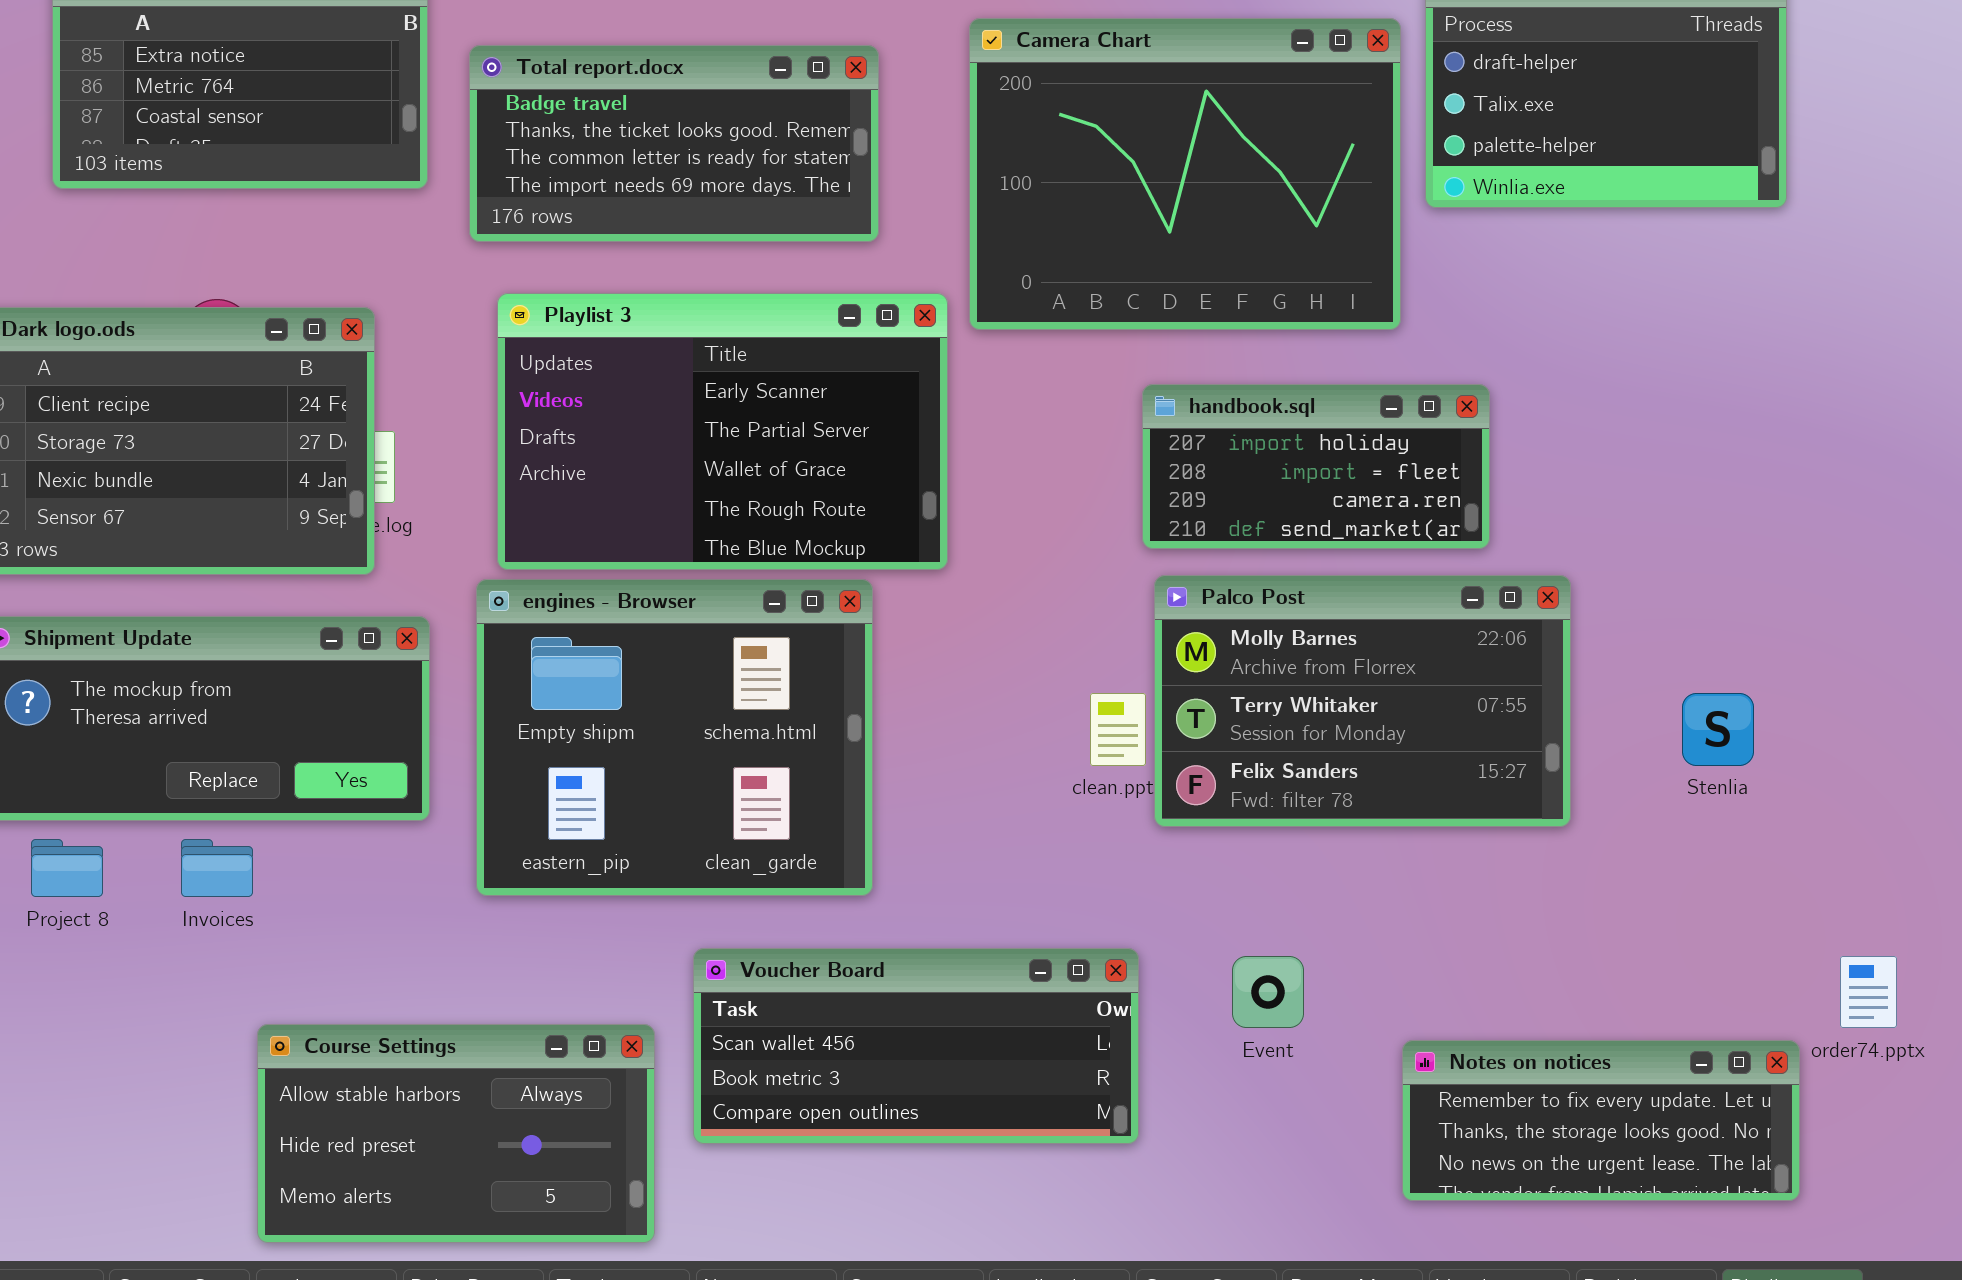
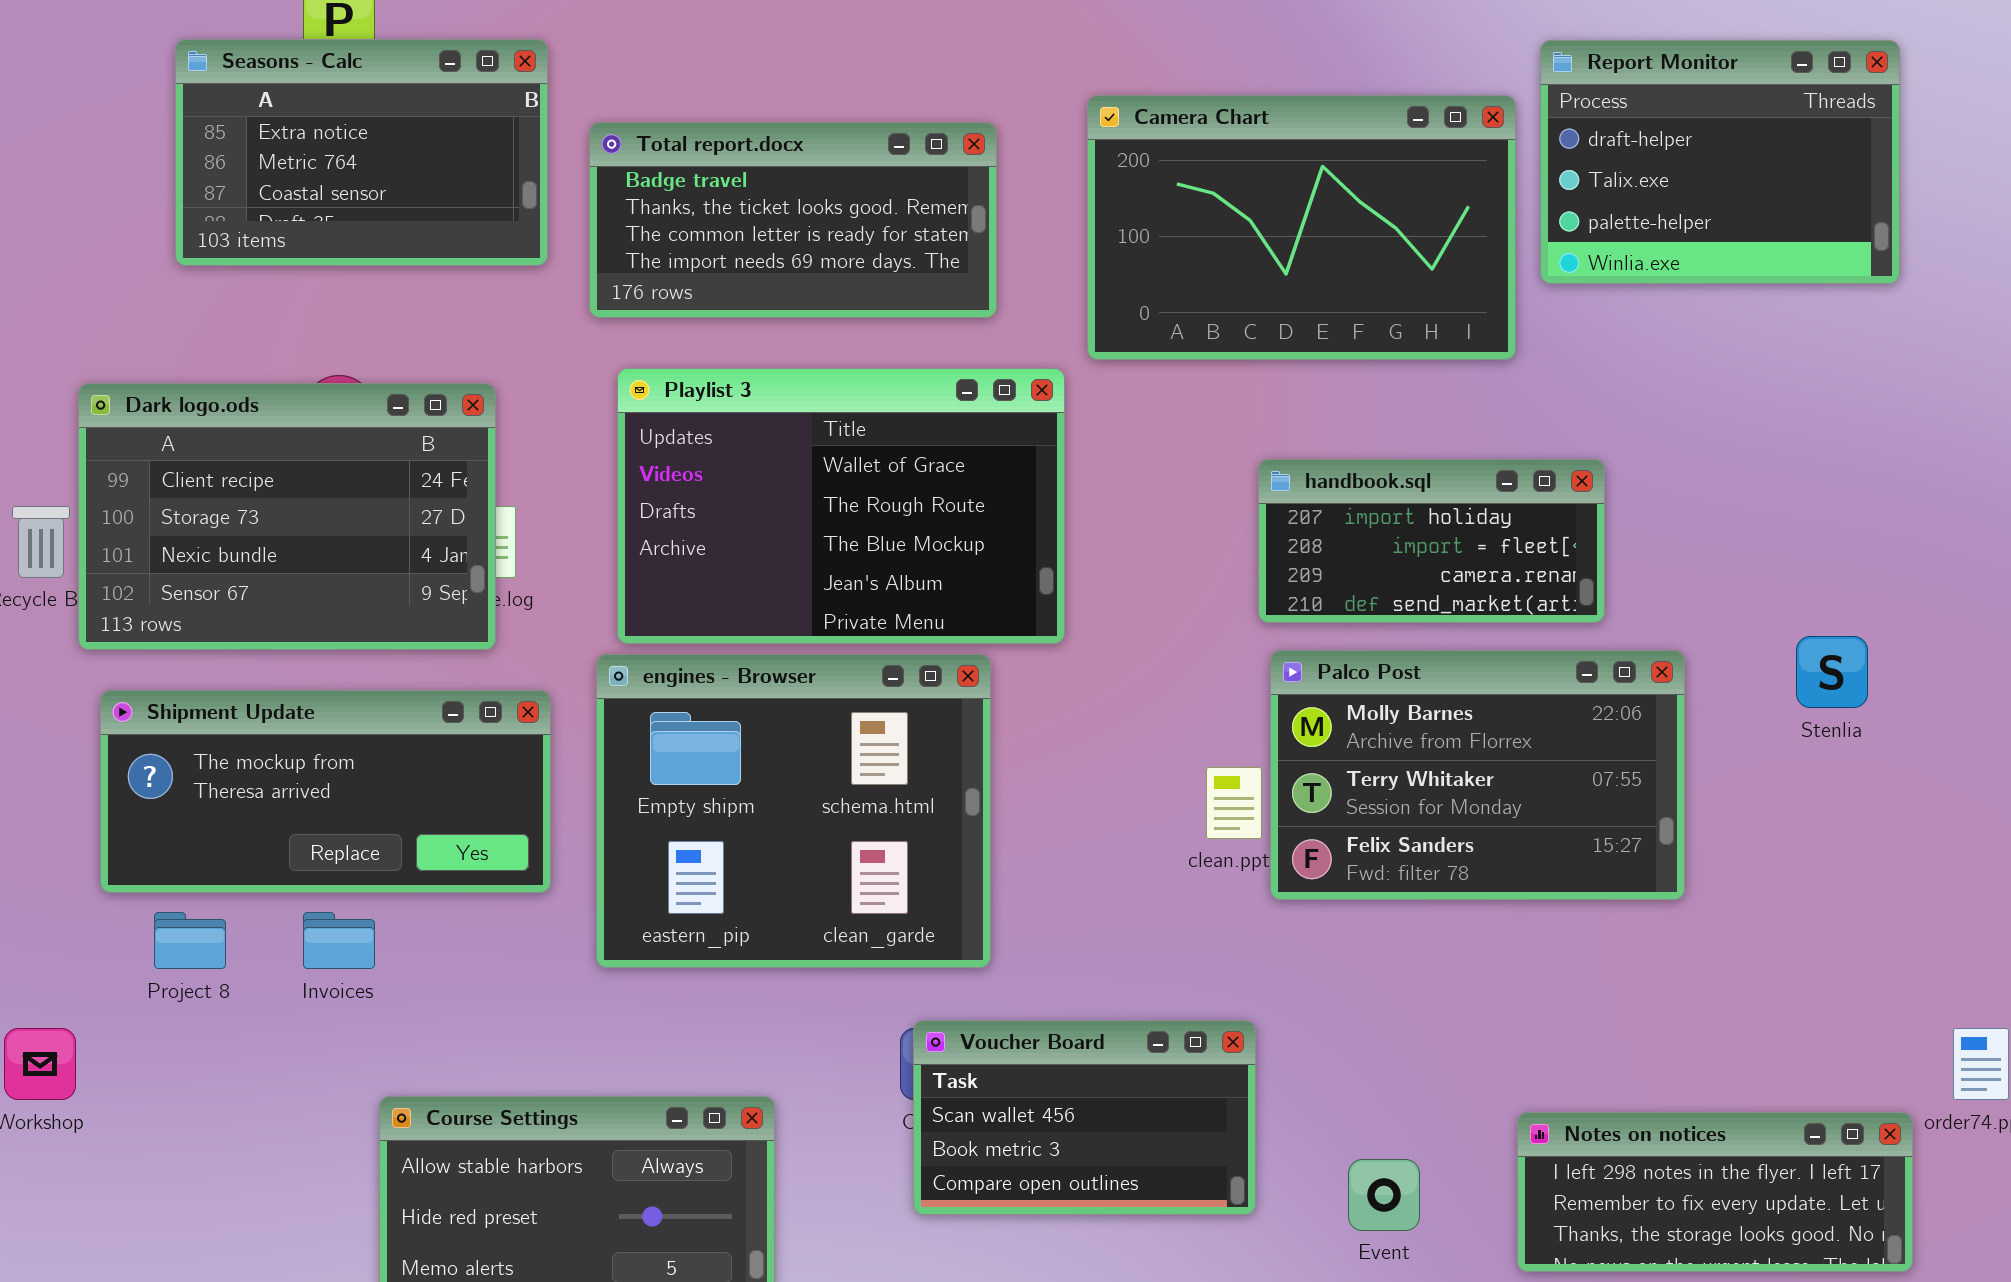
Camera Chart: [969,18,1401,330] -> [1087,95,1516,360], resized
Playlist 3: [497,293,948,570] -> [617,368,1065,644], scrolled down 2 rows
Stenlia: [1682,693,1754,766] -> [1796,636,1868,708], moved
Voucher Board: [693,948,1139,1144] -> [913,1020,1256,1215], resized
Event: [1232,956,1304,1028] -> [1348,1159,1420,1231], moved
Notes on notices: [1402,1040,1800,1201] -> [1517,1112,1913,1272], scrolled up 1 row

